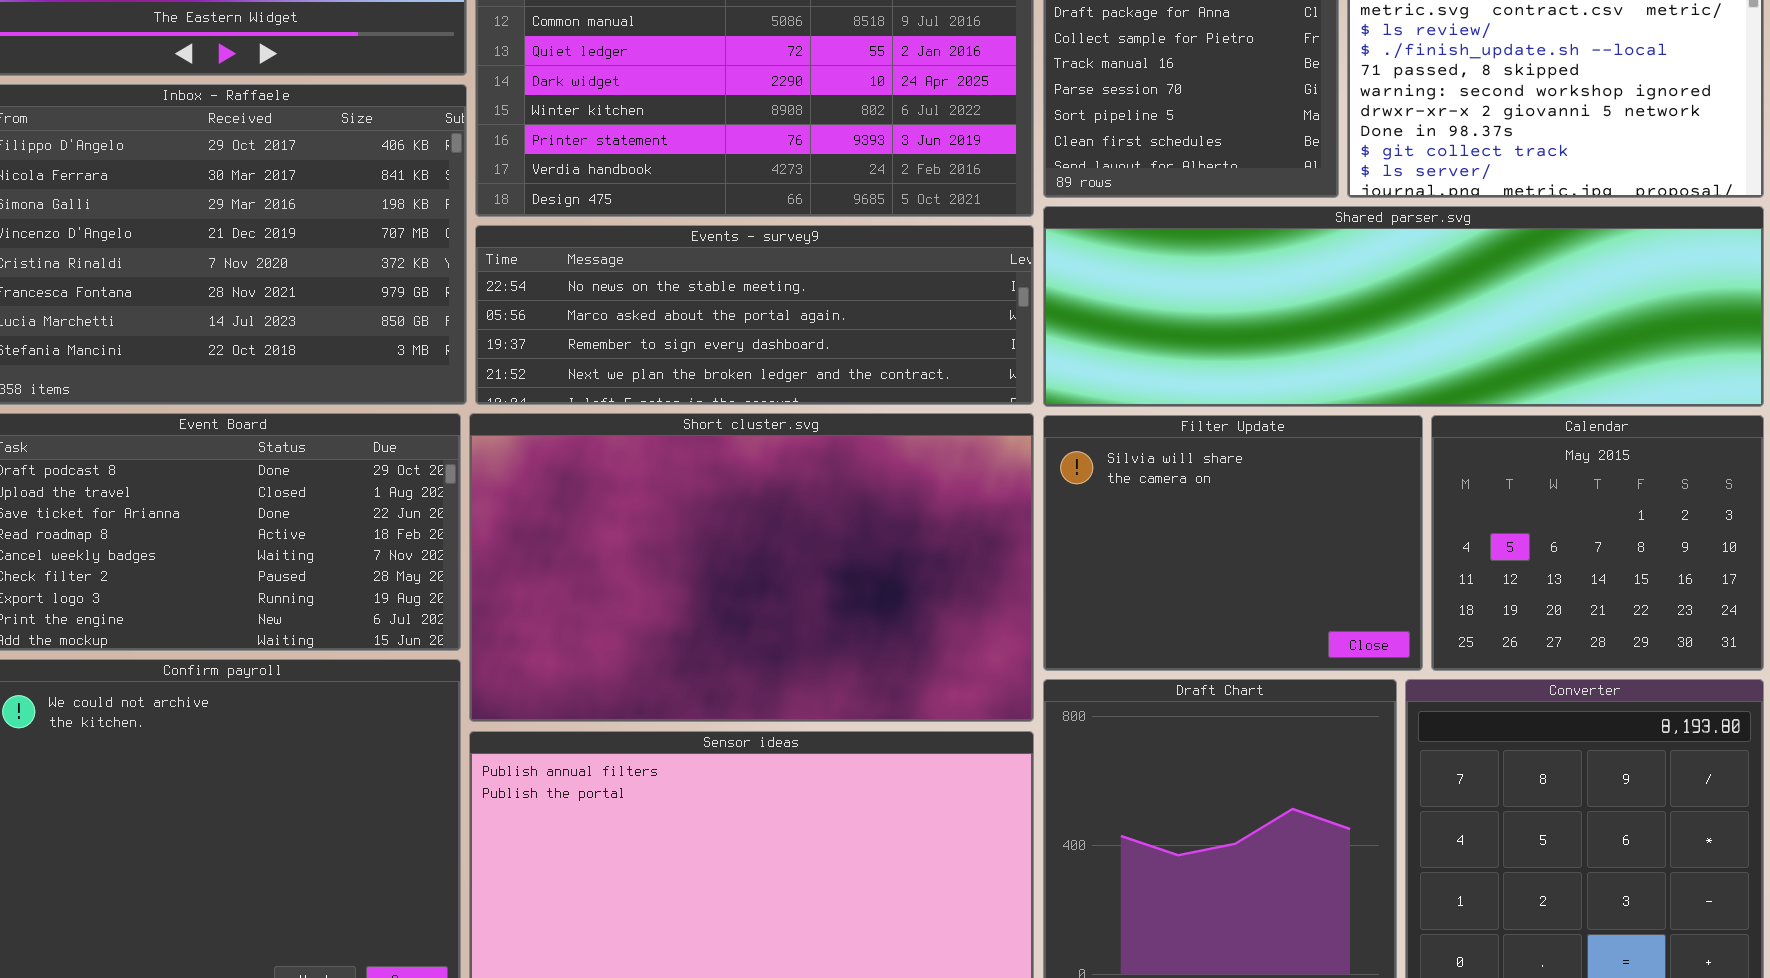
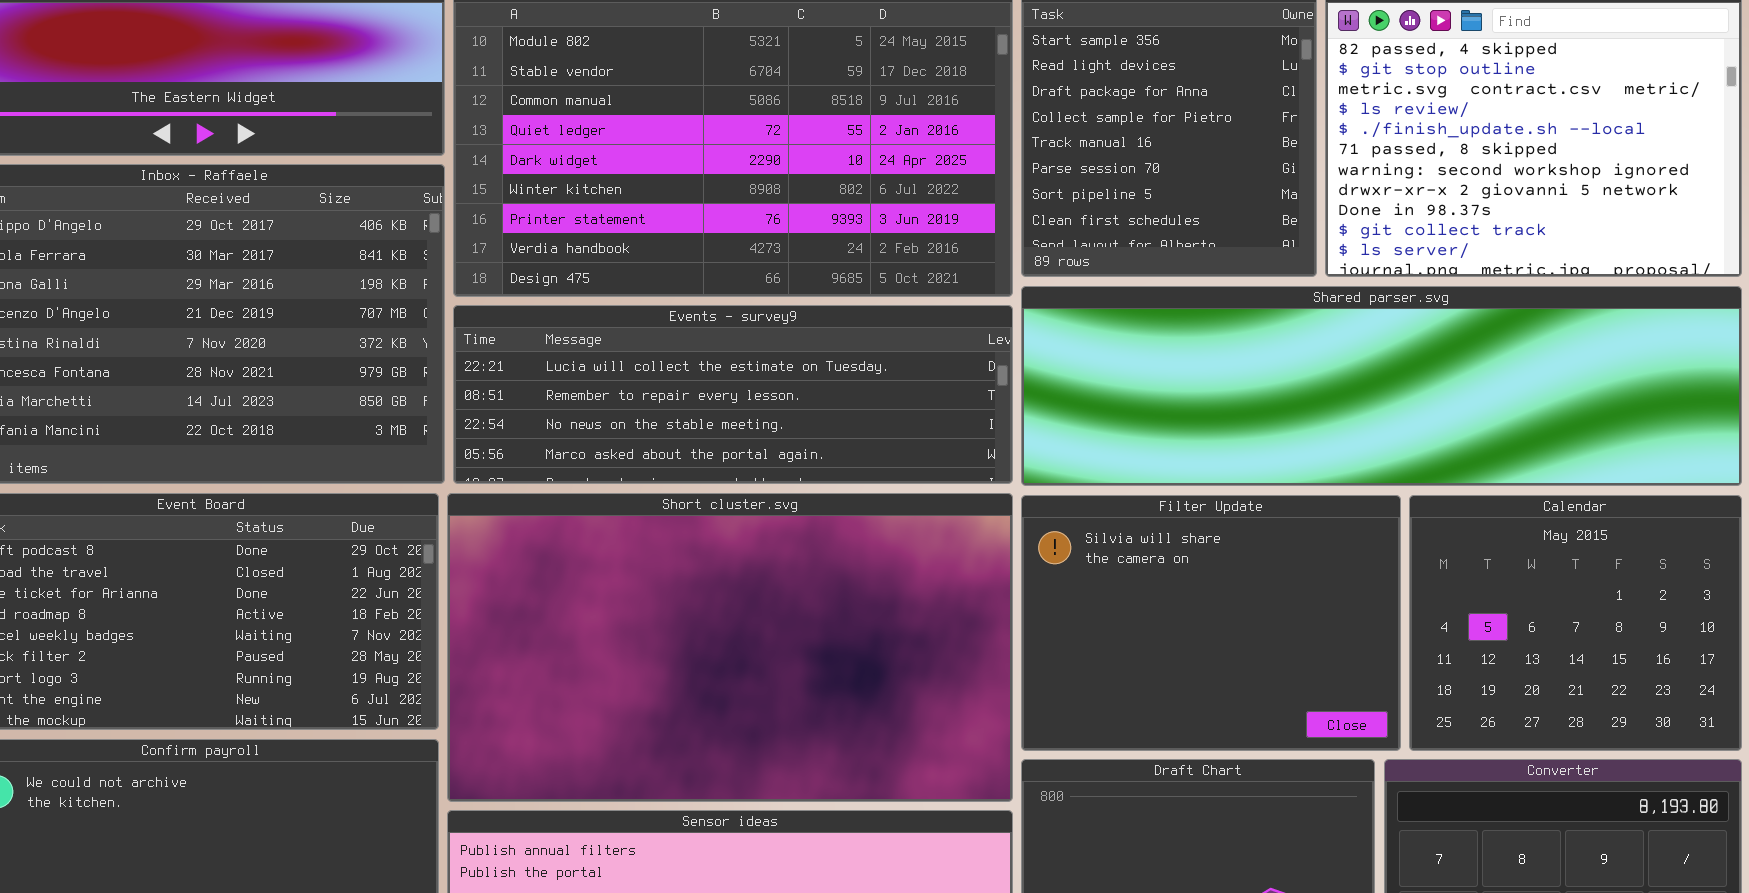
Events - survey9: [475,225,1034,405] -> [453,305,1013,484], scrolled up 2 rows

